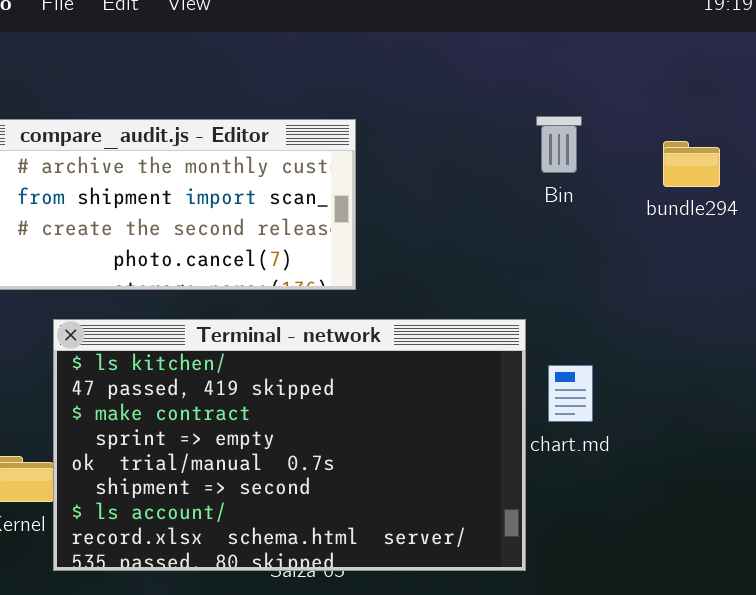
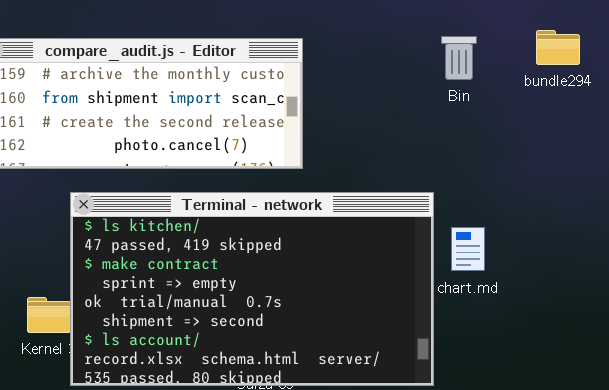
bundle294: [663,141,720,187] -> [536,30,580,65], moved

